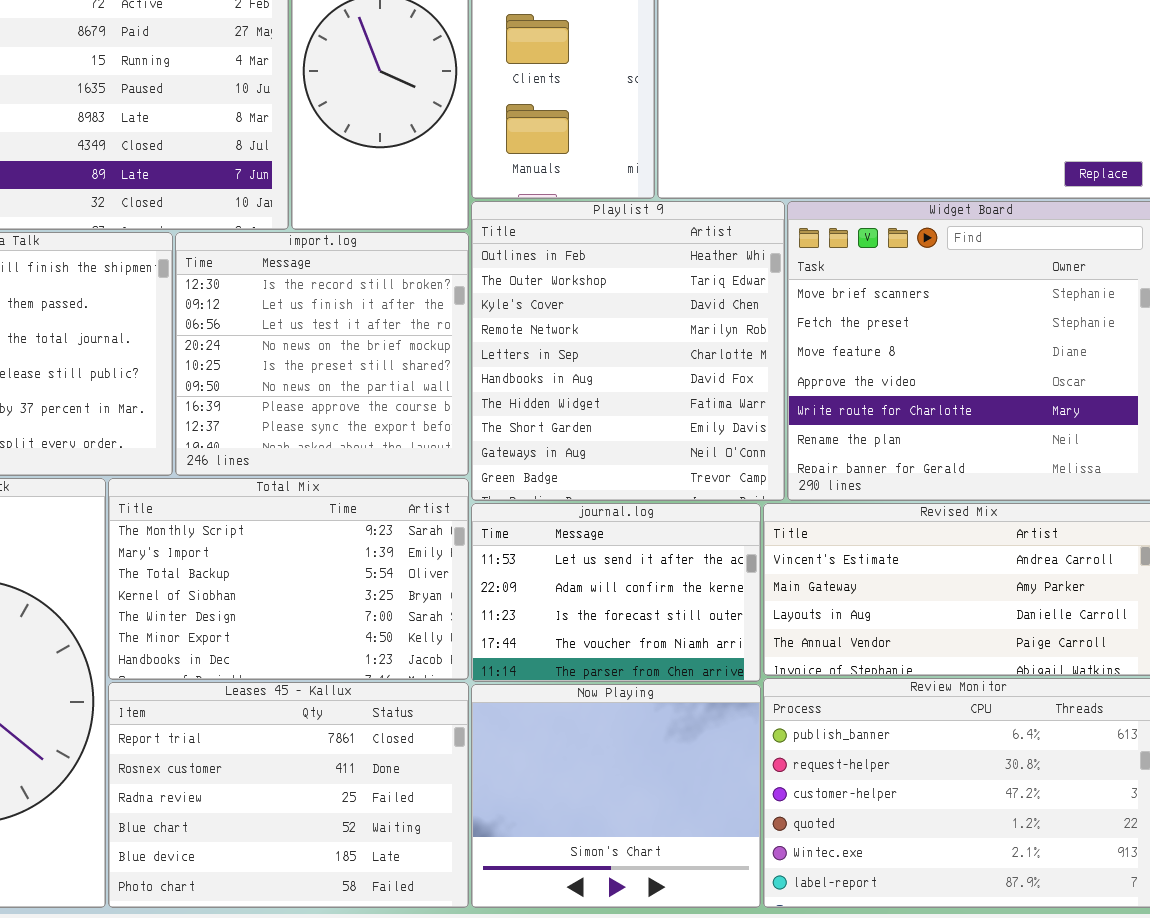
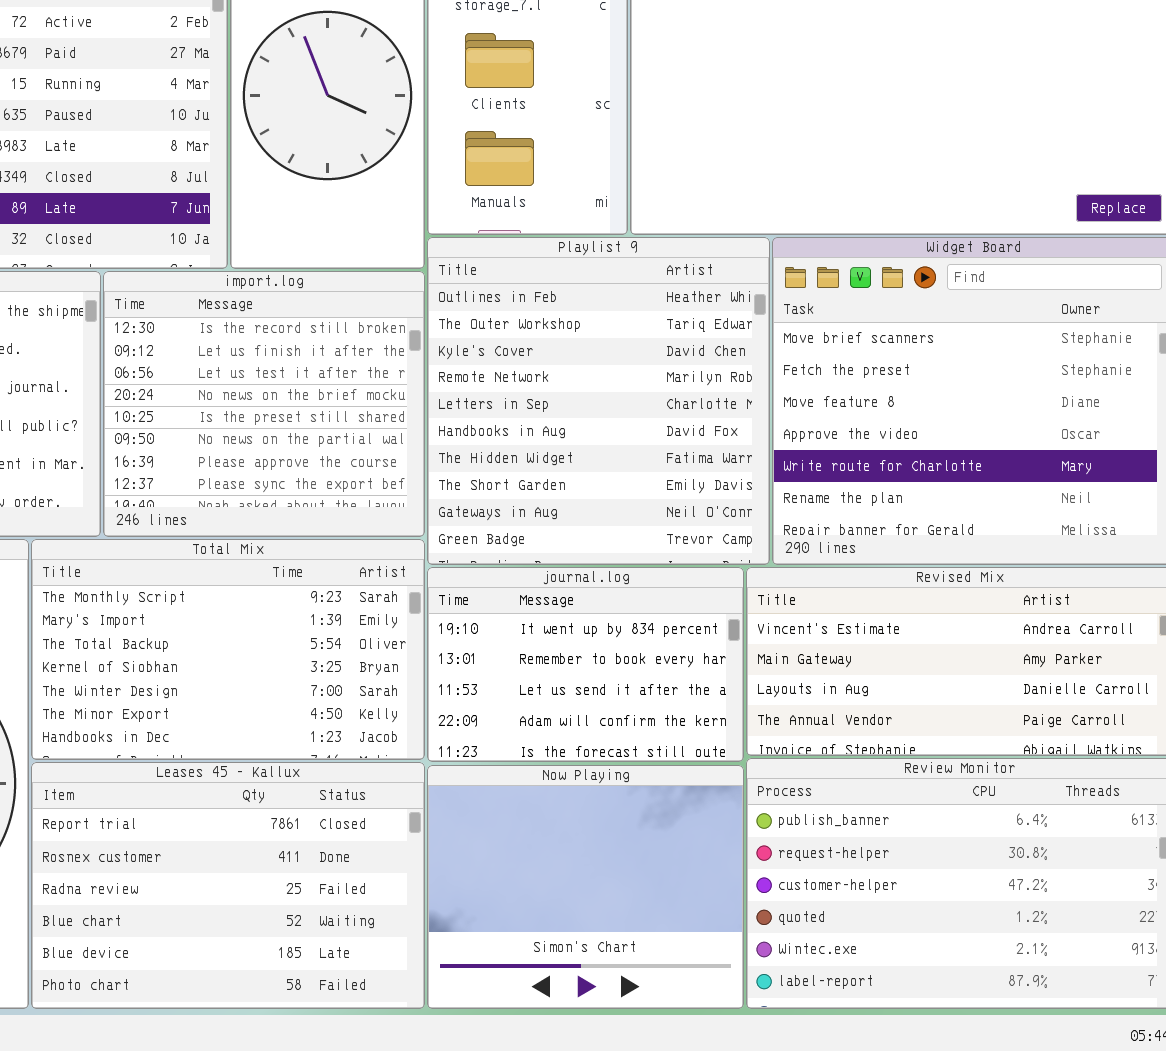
journal.log: [471,503,761,682] -> [427,567,744,762], scrolled up 2 rows

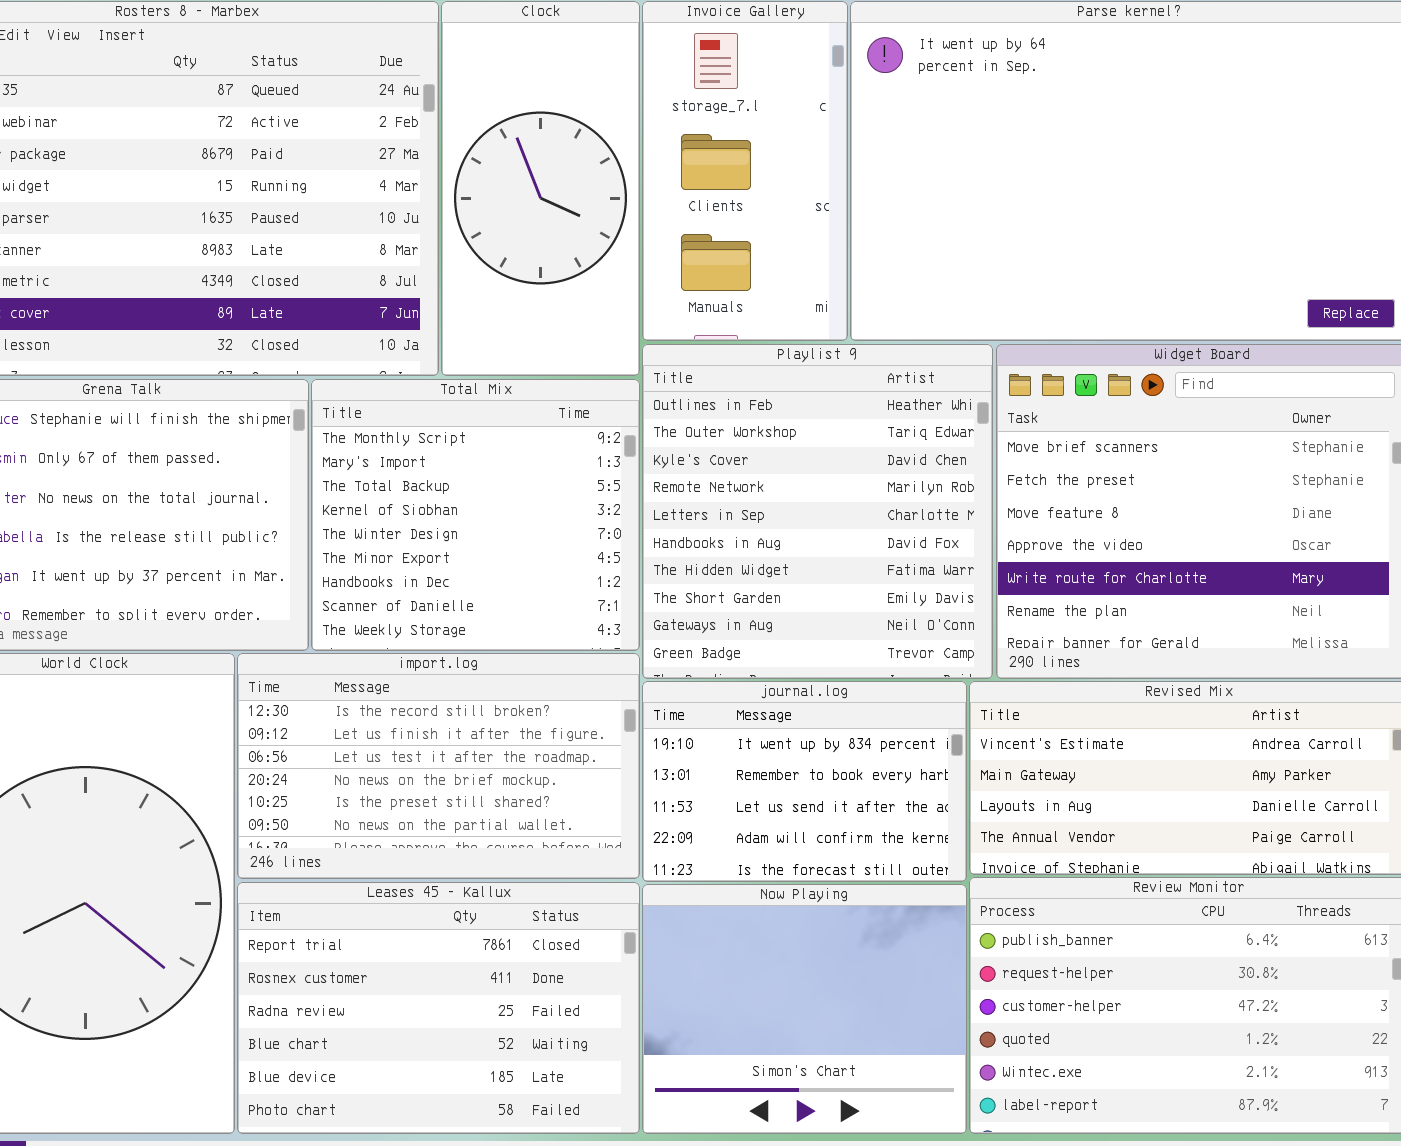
import.log: [103,271,425,537] -> [237,653,640,879], moved, resized
Total Mix: [31,539,425,760] -> [311,379,640,651], moved, resized

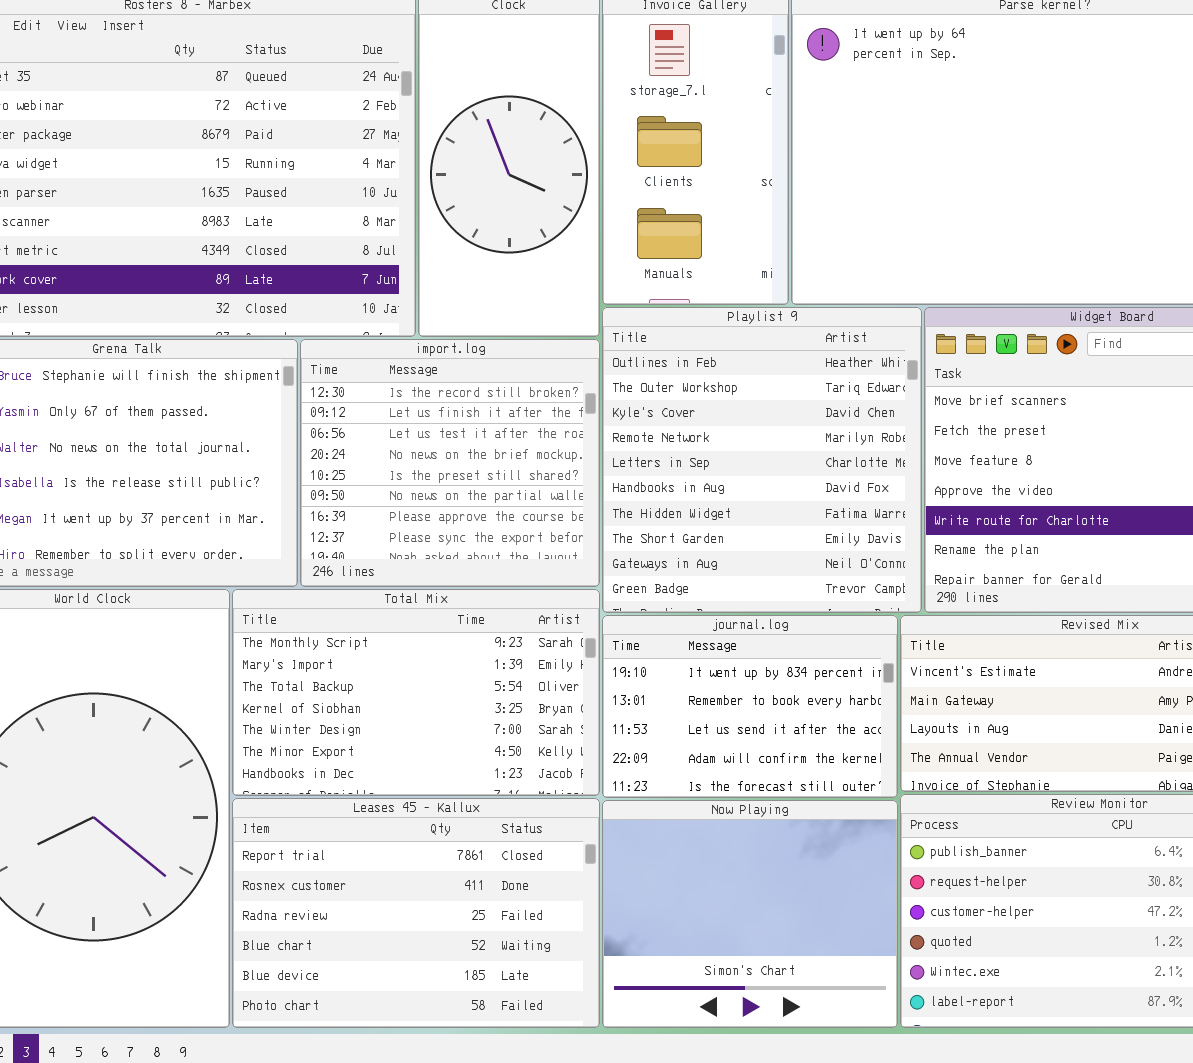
Total Mix: [311,379,640,651] -> [232,589,600,796], moved, resized
import.log: [237,653,640,879] -> [300,339,600,587], moved, resized

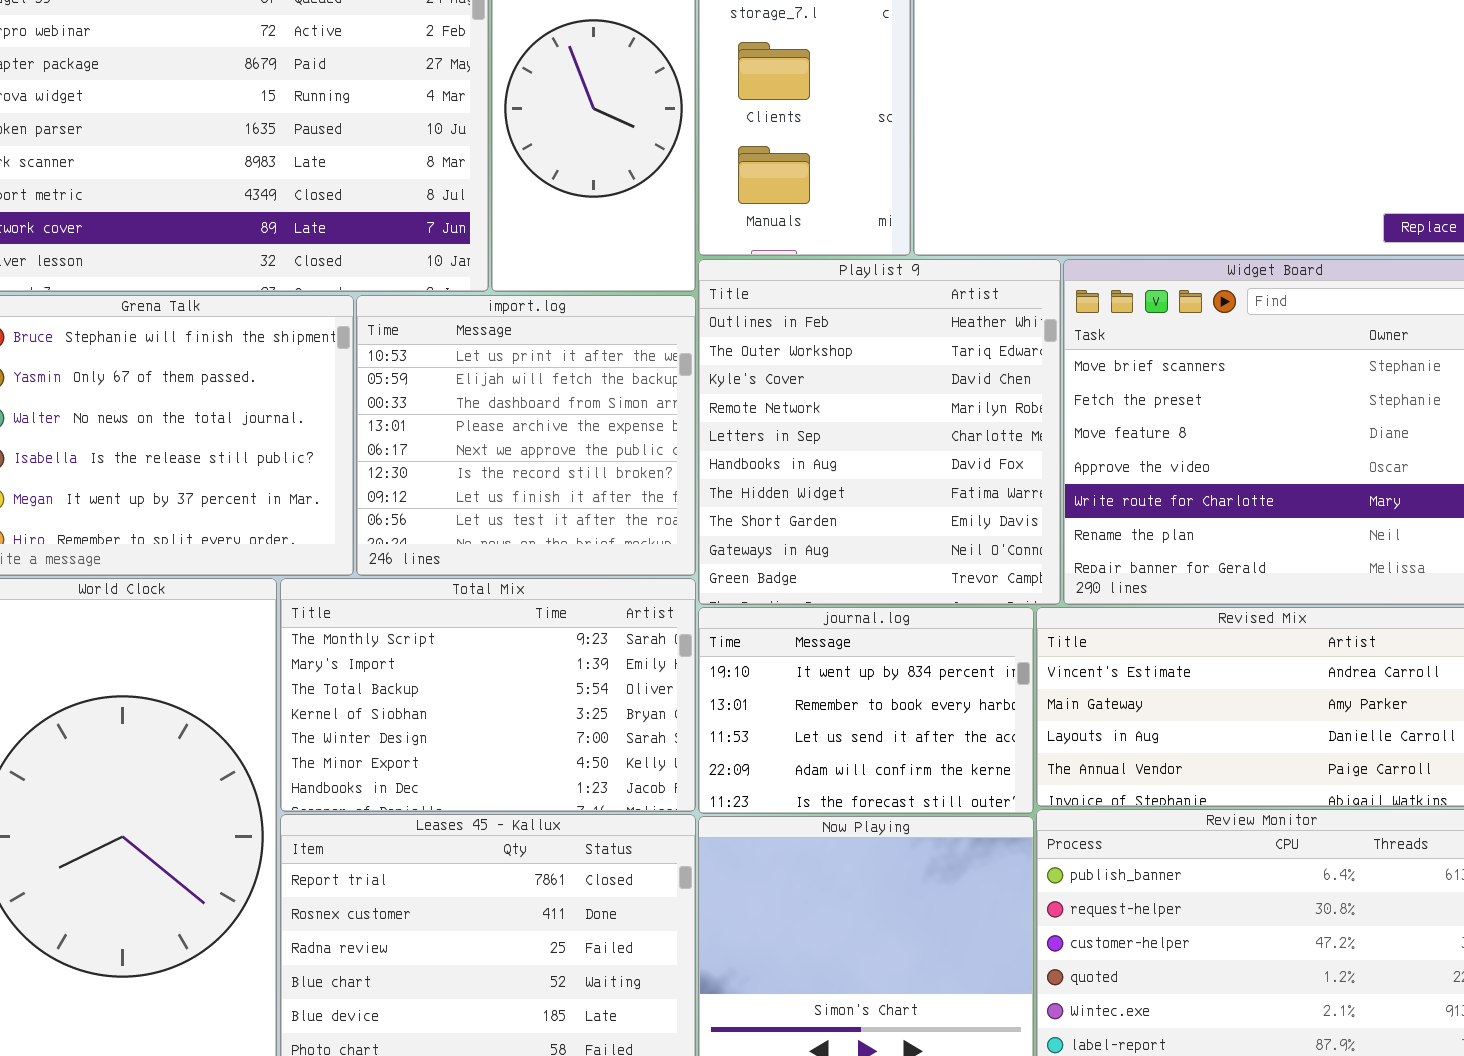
import.log: [300,339,600,587] -> [356,295,696,576], scrolled up 5 rows

